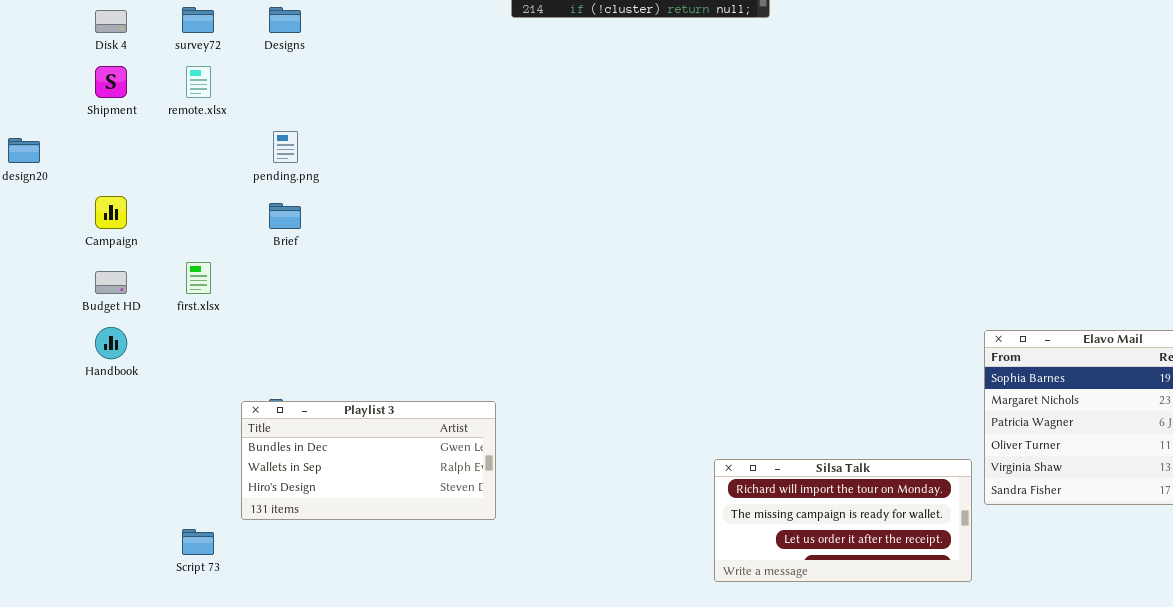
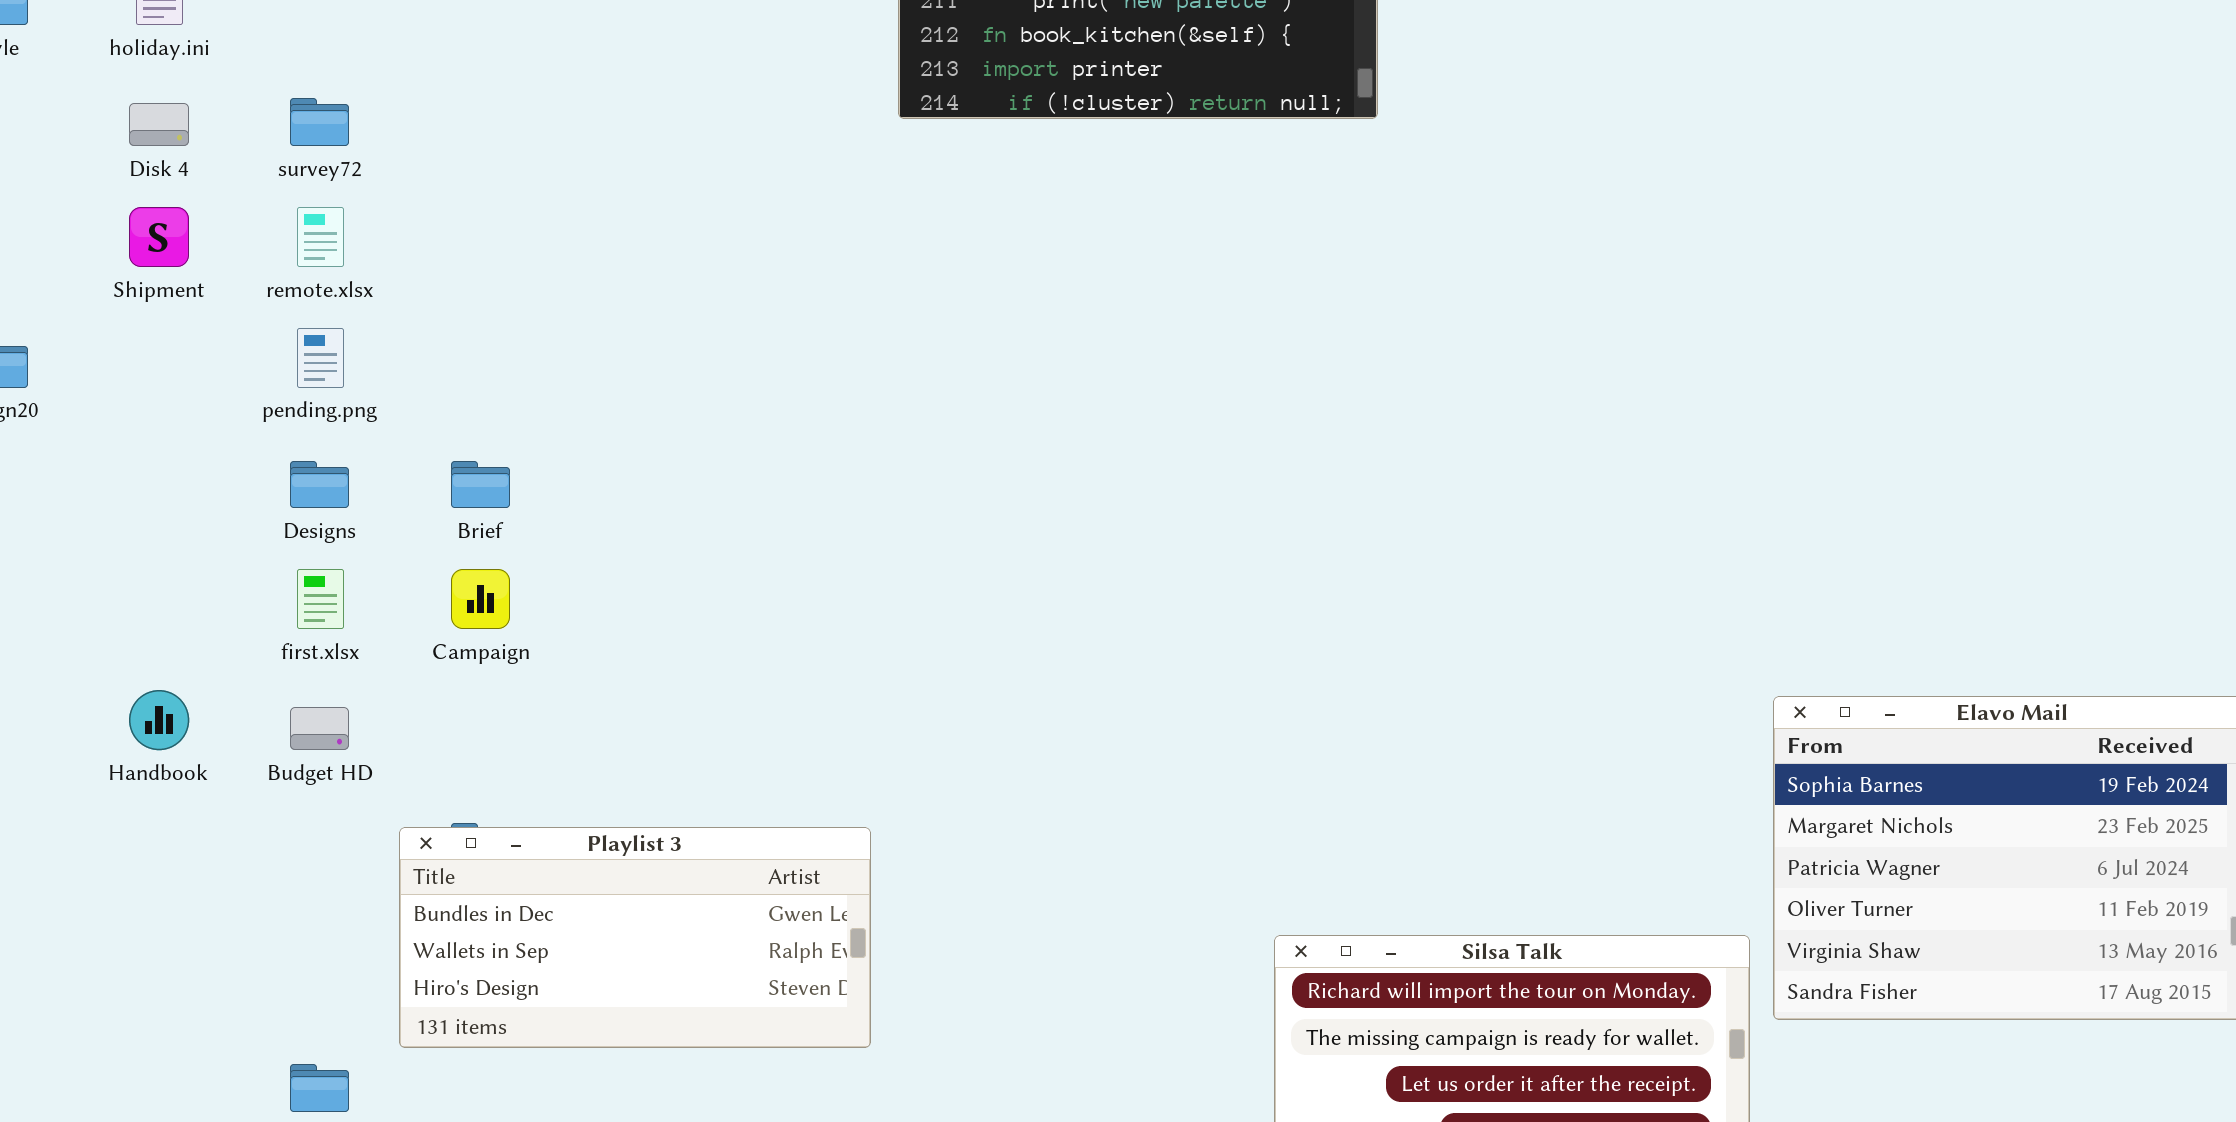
Designs: [269,7,301,33] -> [290,461,349,508], moved
pending.png: [273,131,298,163] -> [297,328,344,388], moved
Campaign: [95,196,127,229] -> [451,569,510,629], moved
Budget HD: [95,271,127,294] -> [290,707,349,750], moved

